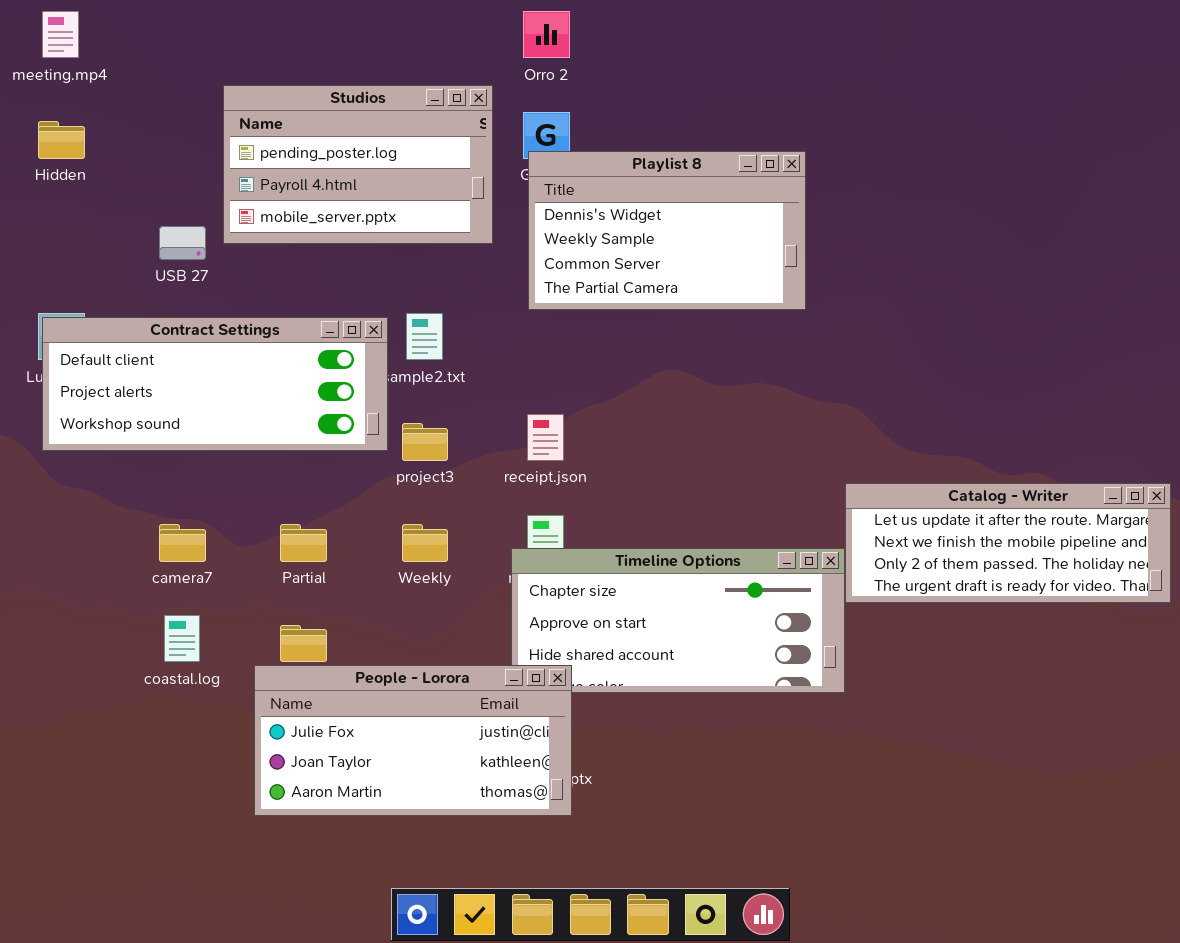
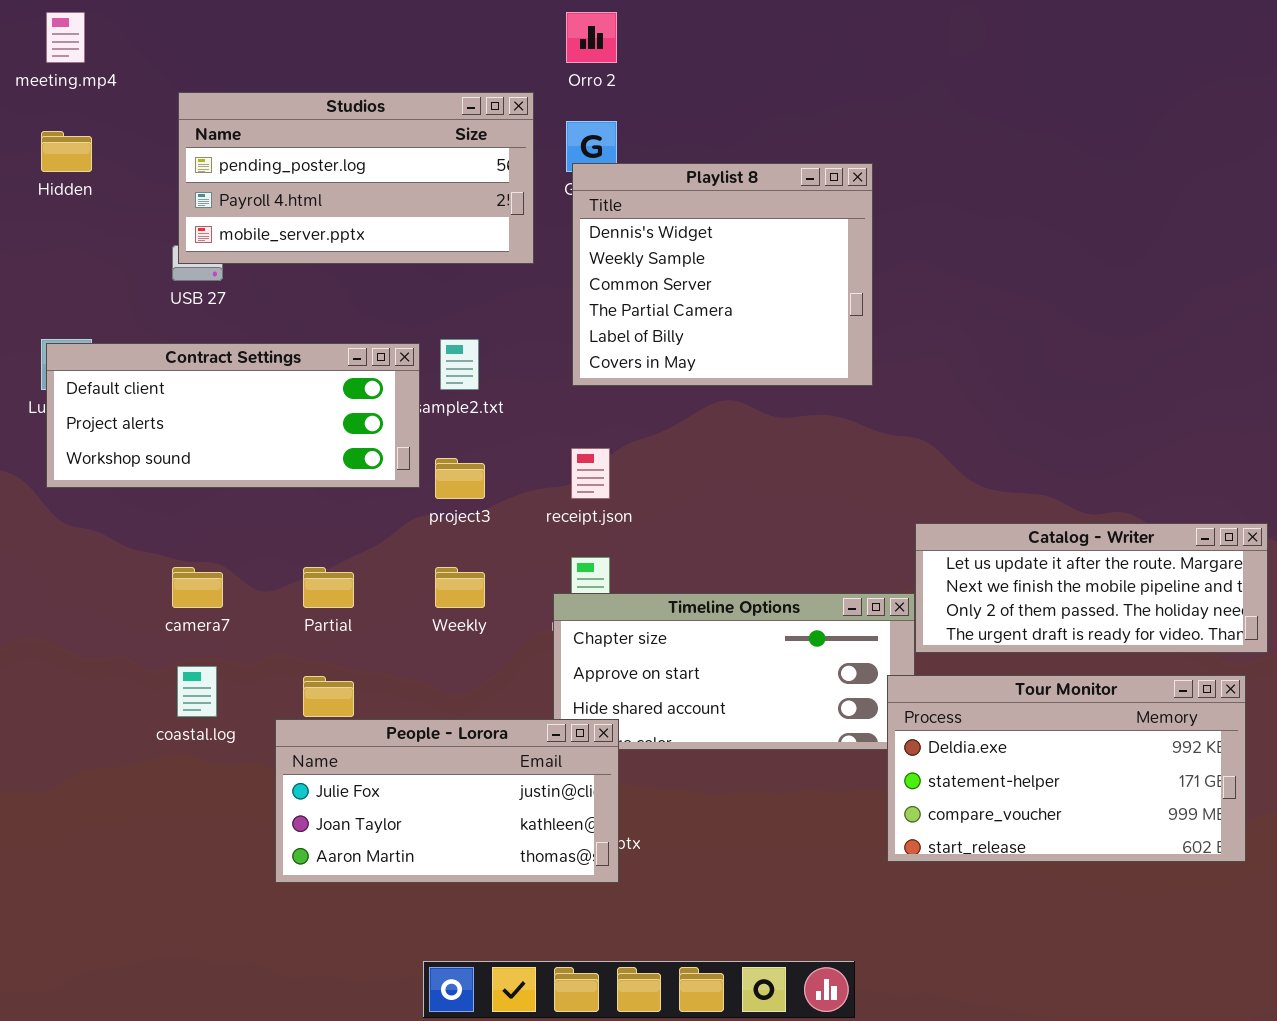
Studios: [223,85,493,244] -> [178,92,534,264], resized
Playlist 8: [528,151,806,310] -> [572,163,873,386], resized
Tour Monitor: none -> [887,675,1246,862], opened

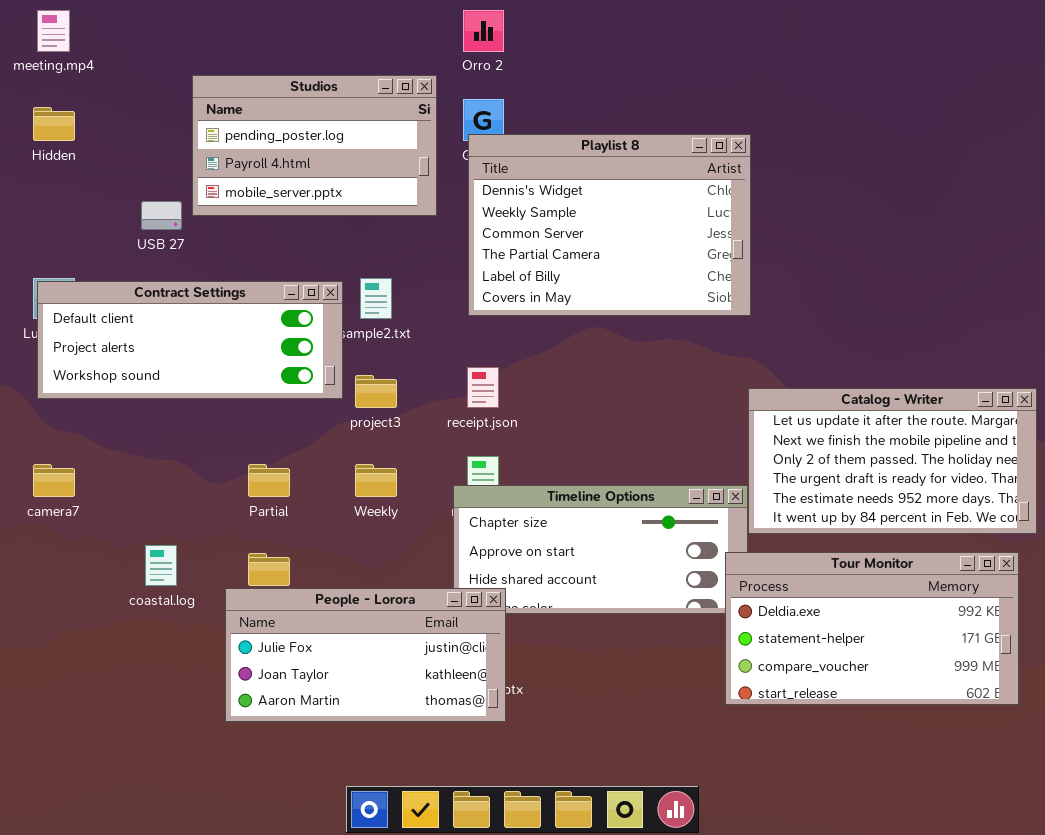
Studios: [178,92,534,264] -> [192,75,437,216], resized
Playlist 8: [572,163,873,386] -> [468,134,751,316], resized
Catalog - Writer: [915,523,1268,653] -> [748,388,1037,534], resized
camera7: [172,567,223,608] -> [33,464,75,497], moved

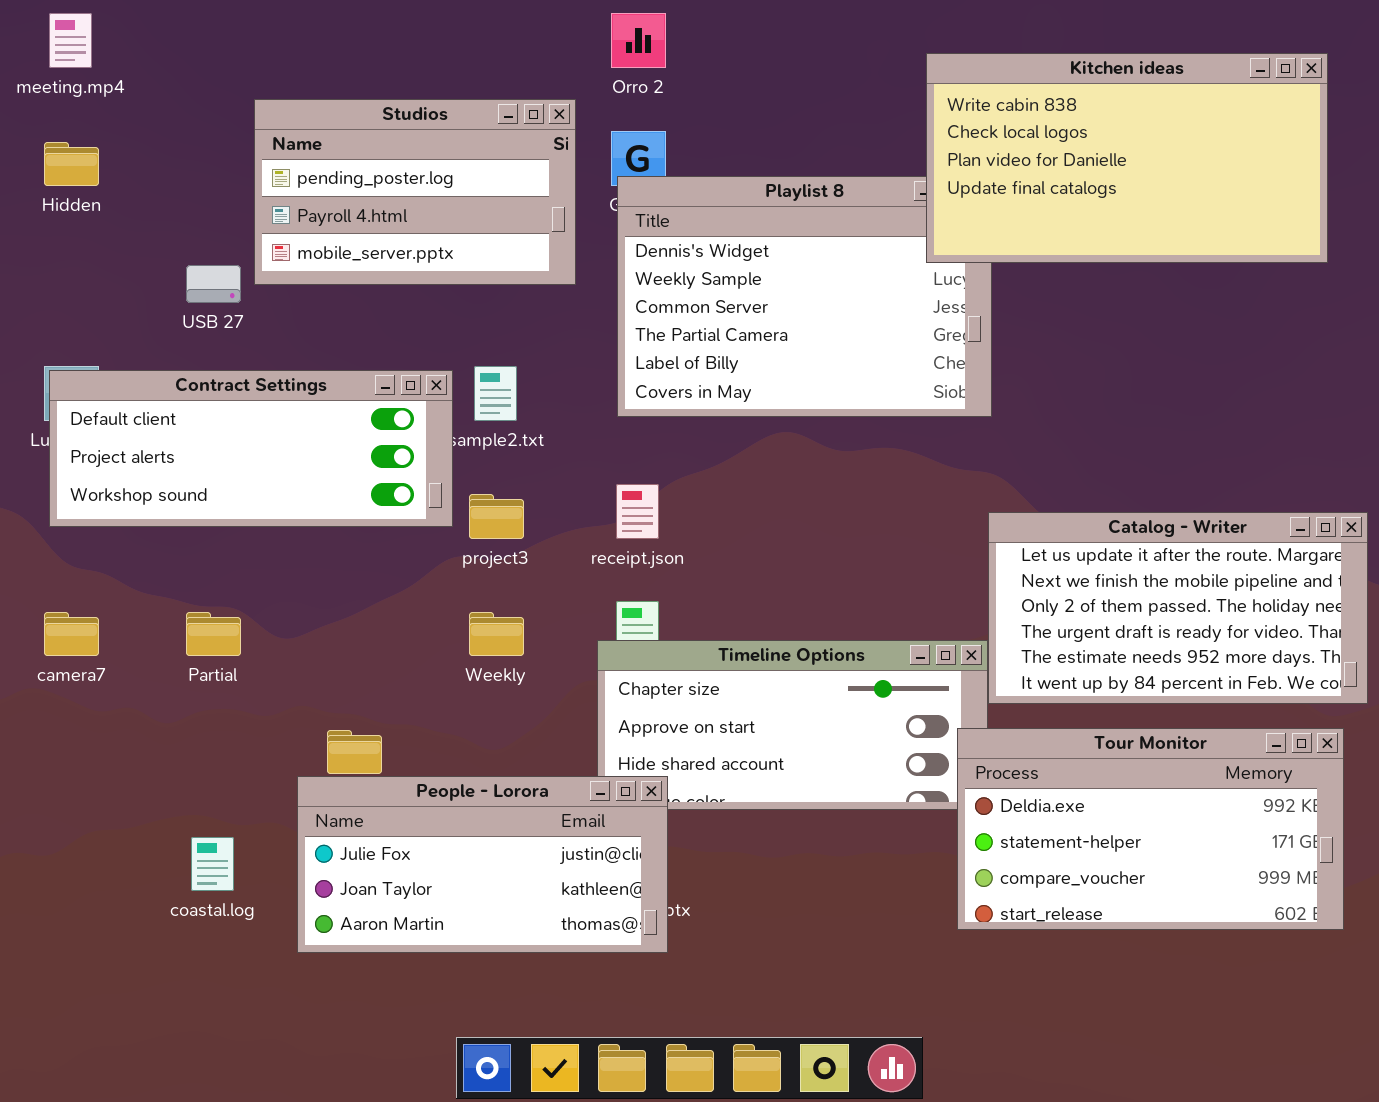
Kitchen ideas: none -> [926,53,1328,263], opened
Partial: [248,464,290,497] -> [186,612,241,656], moved
coastal.log: [145,545,177,586] -> [191,837,234,891], moved

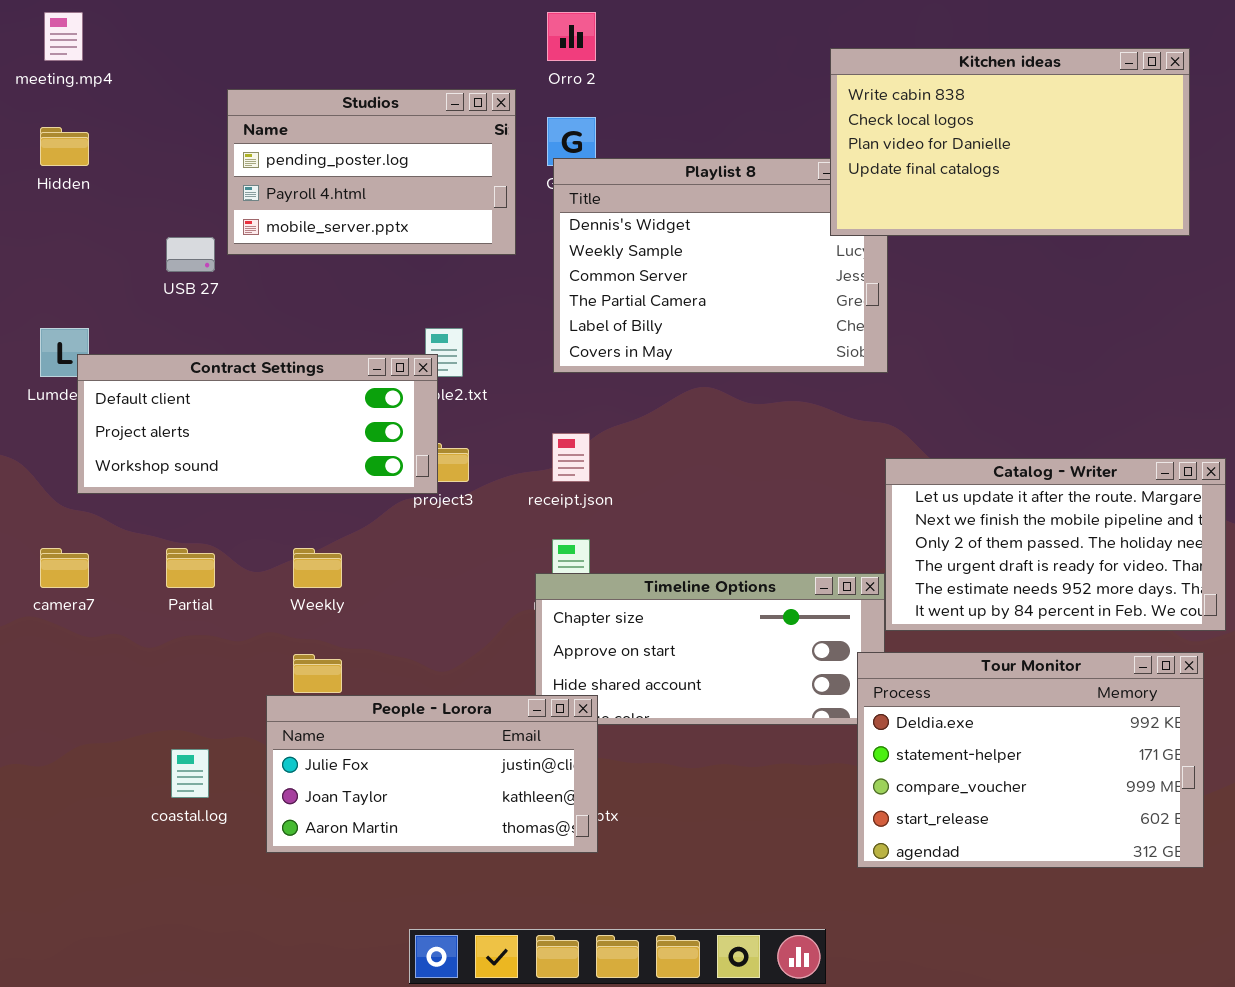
Contract Settings: [49,370,453,527] -> [77,354,438,494], moved
Weekly: [469,612,524,656] -> [293,548,342,588], moved
Tour Monitor: [957,728,1344,930] -> [857,652,1204,868], resized

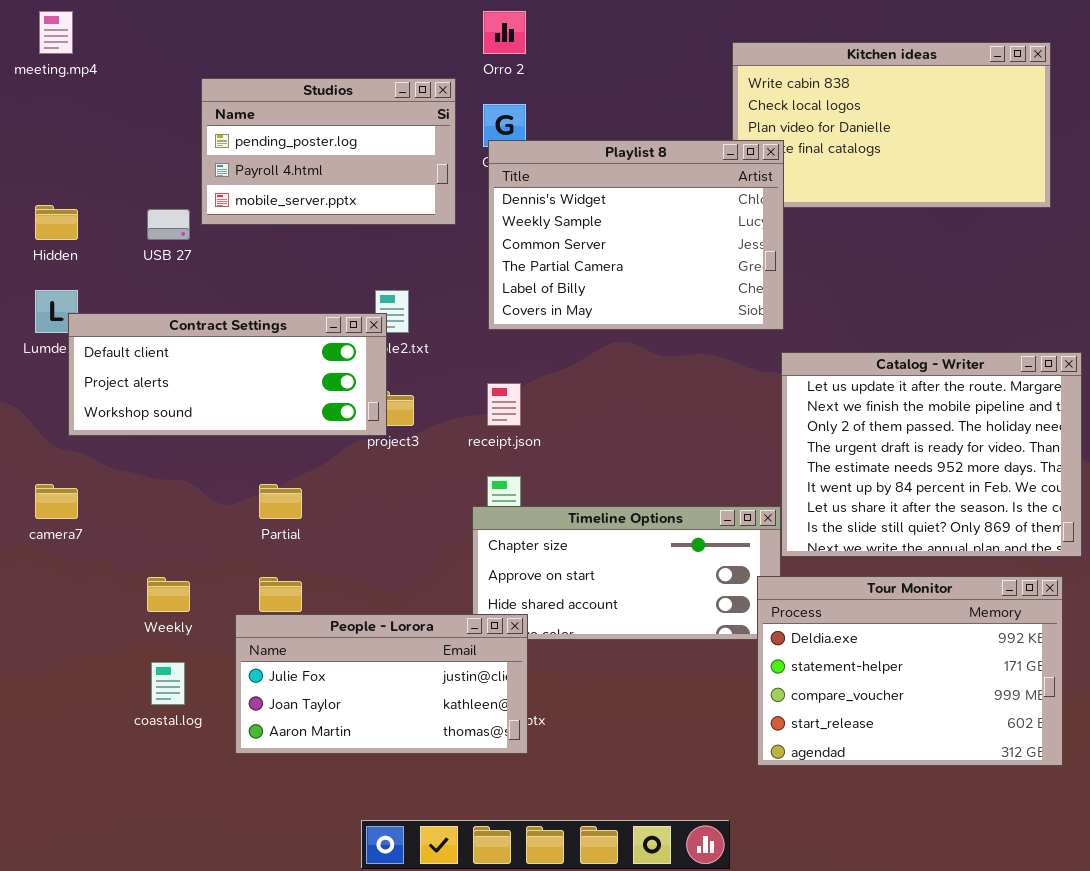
Hidden: [40,127,89,166] -> [35,205,78,240], moved
Playlist 8: [553,158,888,373] -> [488,140,784,330], raised
Catalog - Writer: [885,458,1226,631] -> [781,352,1082,557], resized
Partial: [166,548,215,588] -> [259,484,302,519], moved
Weekly: [293,548,342,588] -> [147,577,190,612], moved

